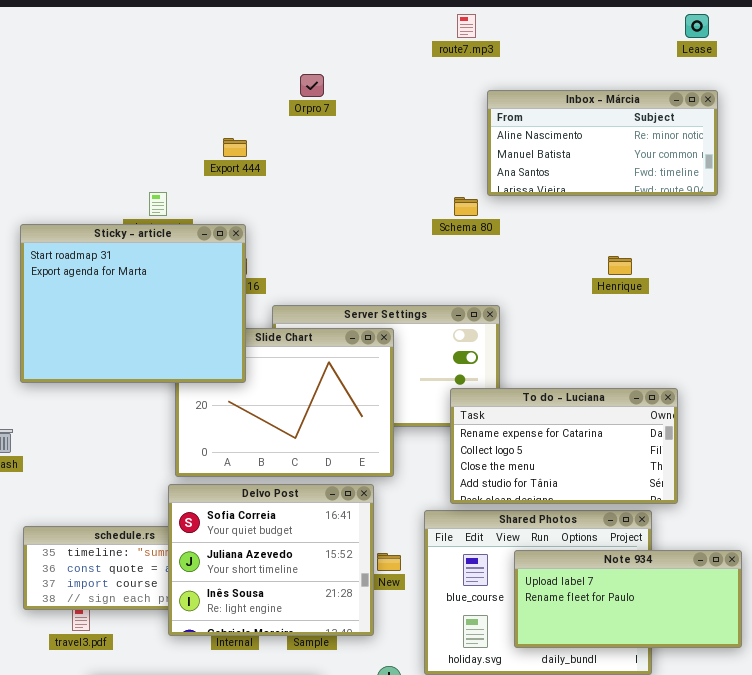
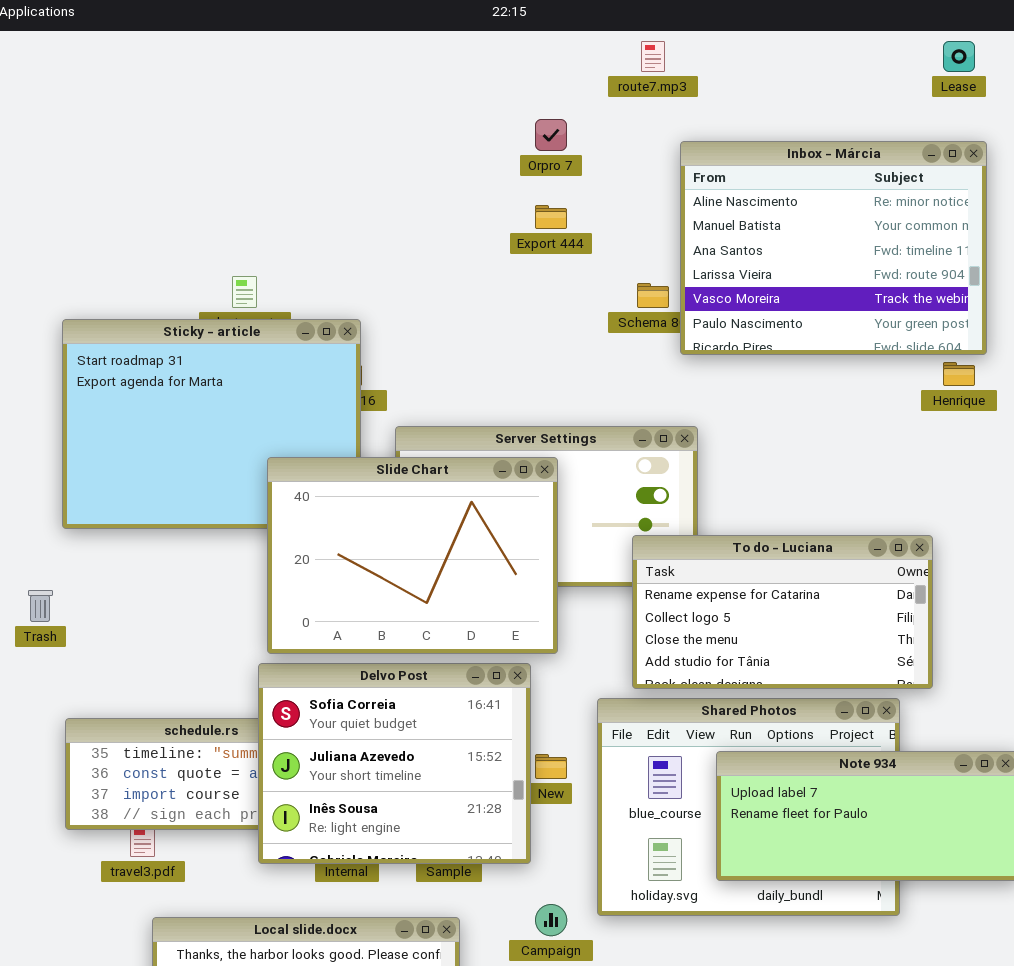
Orpro 7: [300,74,324,97] -> [535,119,567,151], moved
Inbox - Márcia: [487,90,718,196] -> [680,141,987,355], resized
Export 444: [223,138,247,157] -> [535,205,567,229], moved
Henrique: [608,256,632,275] -> [943,362,975,386], moved
Slide Chart: [175,328,394,477] -> [267,457,558,654], raised

